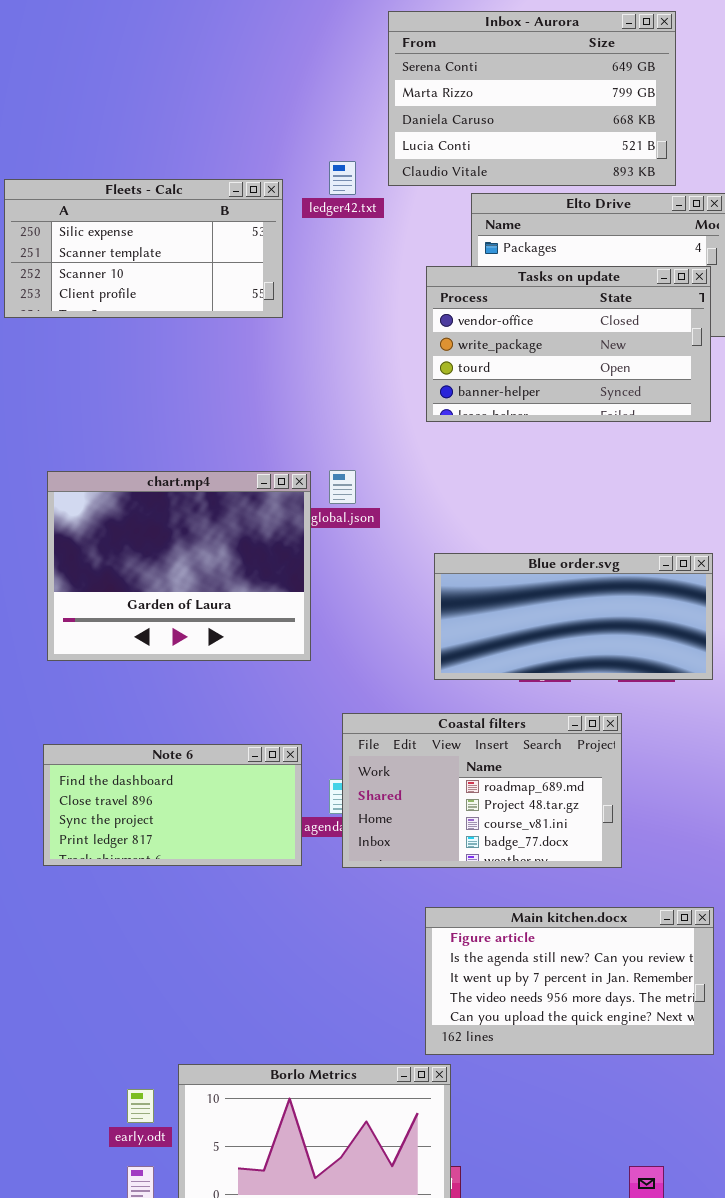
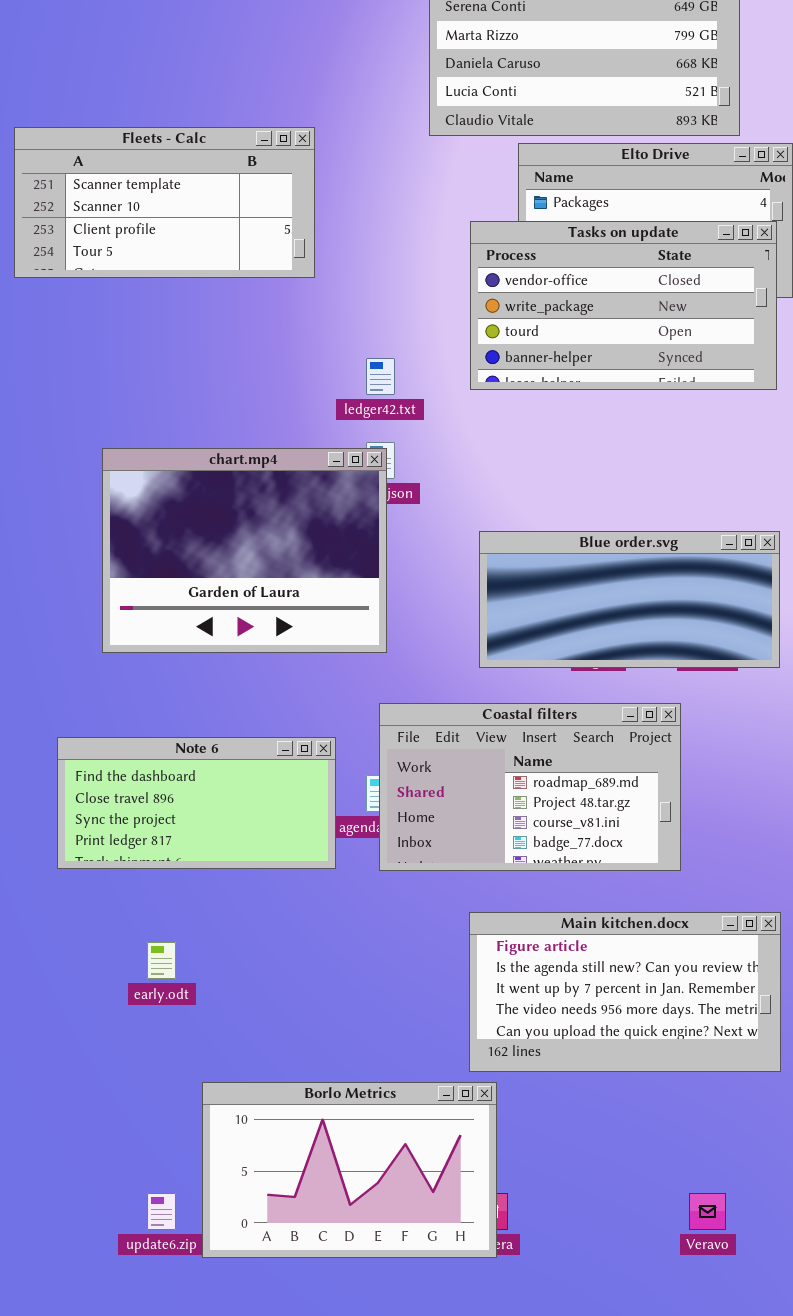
ledger42.txt: [329,161,356,195] -> [366,358,395,395], moved
Fleets - Calc: [4,179,283,318] -> [14,127,315,278], scrolled down 1 row
chart.mp4: [47,471,311,661] -> [102,448,387,653], moved
early.odt: [127,1089,154,1123] -> [147,942,176,979], moved

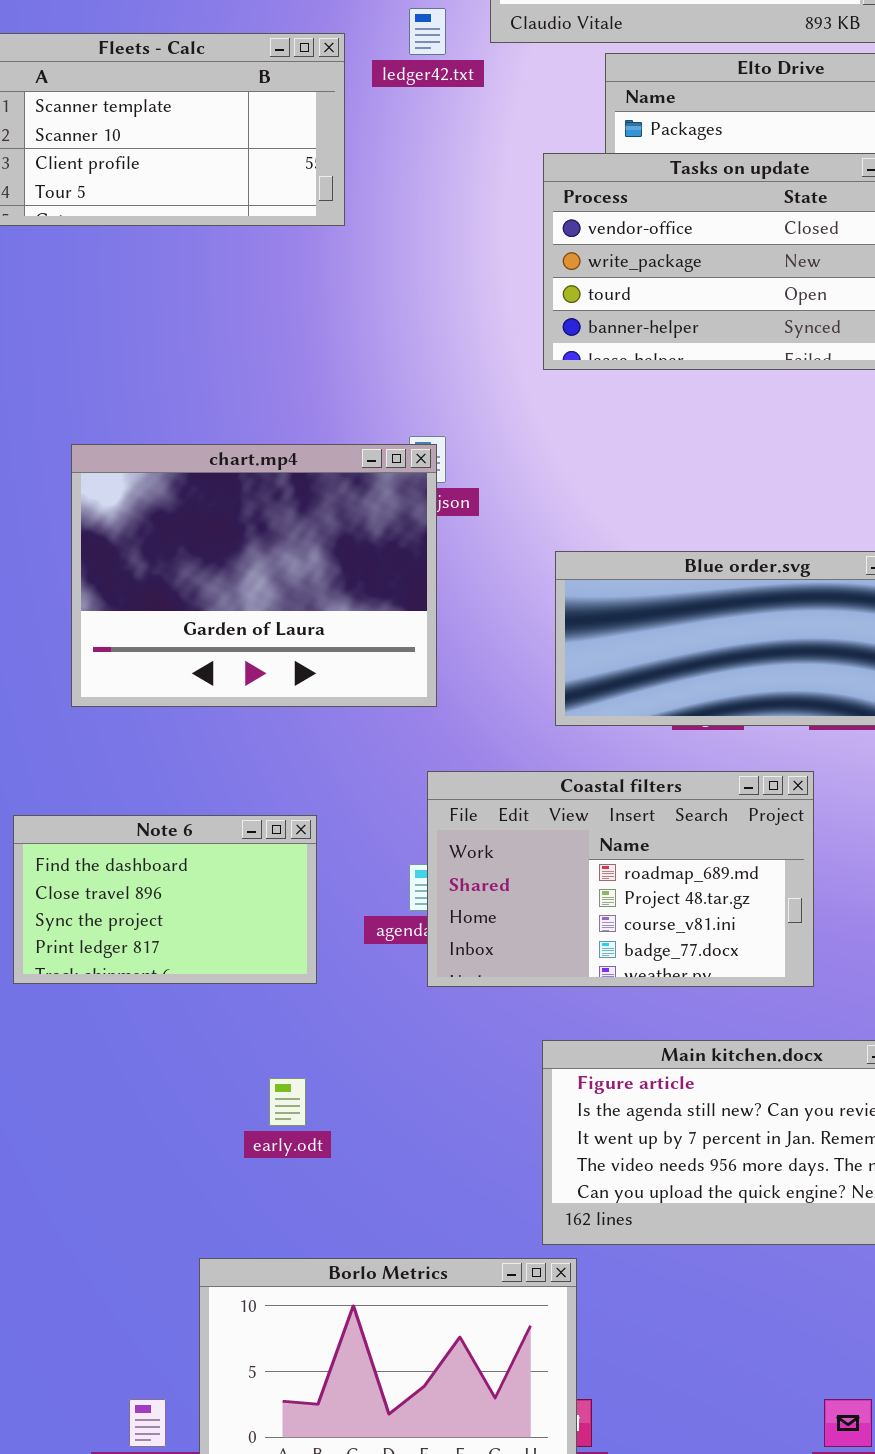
ledger42.txt: [366,358,395,395] -> [409,8,446,55], moved
Note 6: [57,737,336,869] -> [13,815,317,984], resized
early.odt: [147,942,176,979] -> [269,1078,306,1126], moved

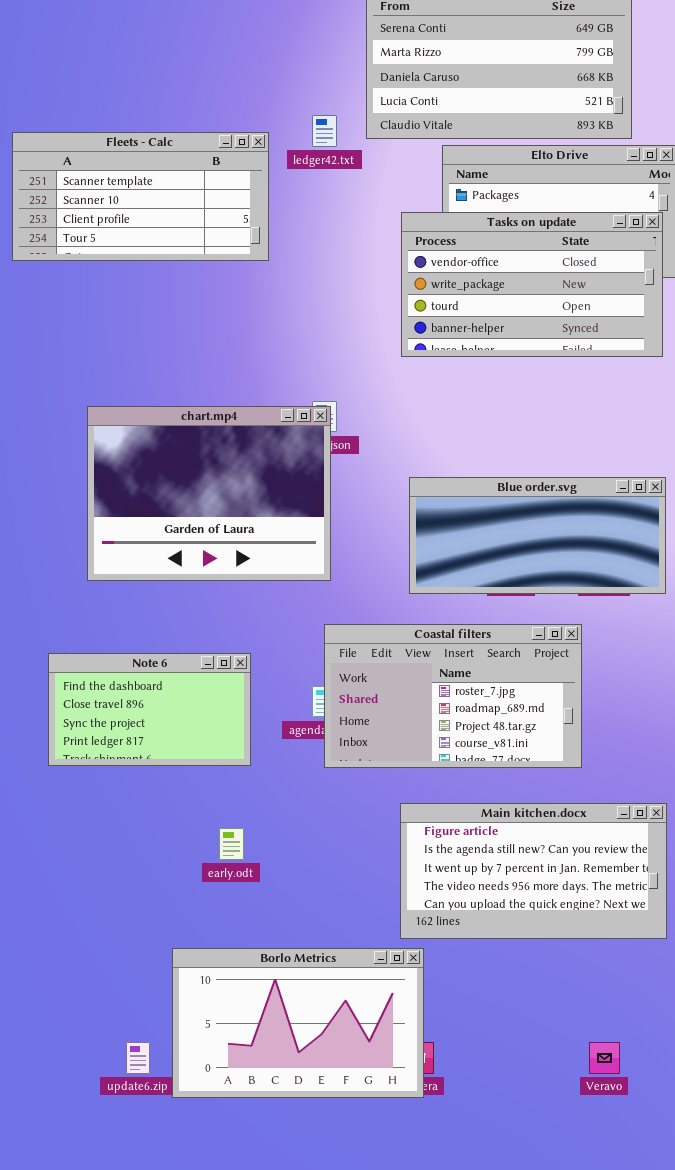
Coastal filters: [427,771,814,987] -> [324,624,582,768], scrolled up 1 row

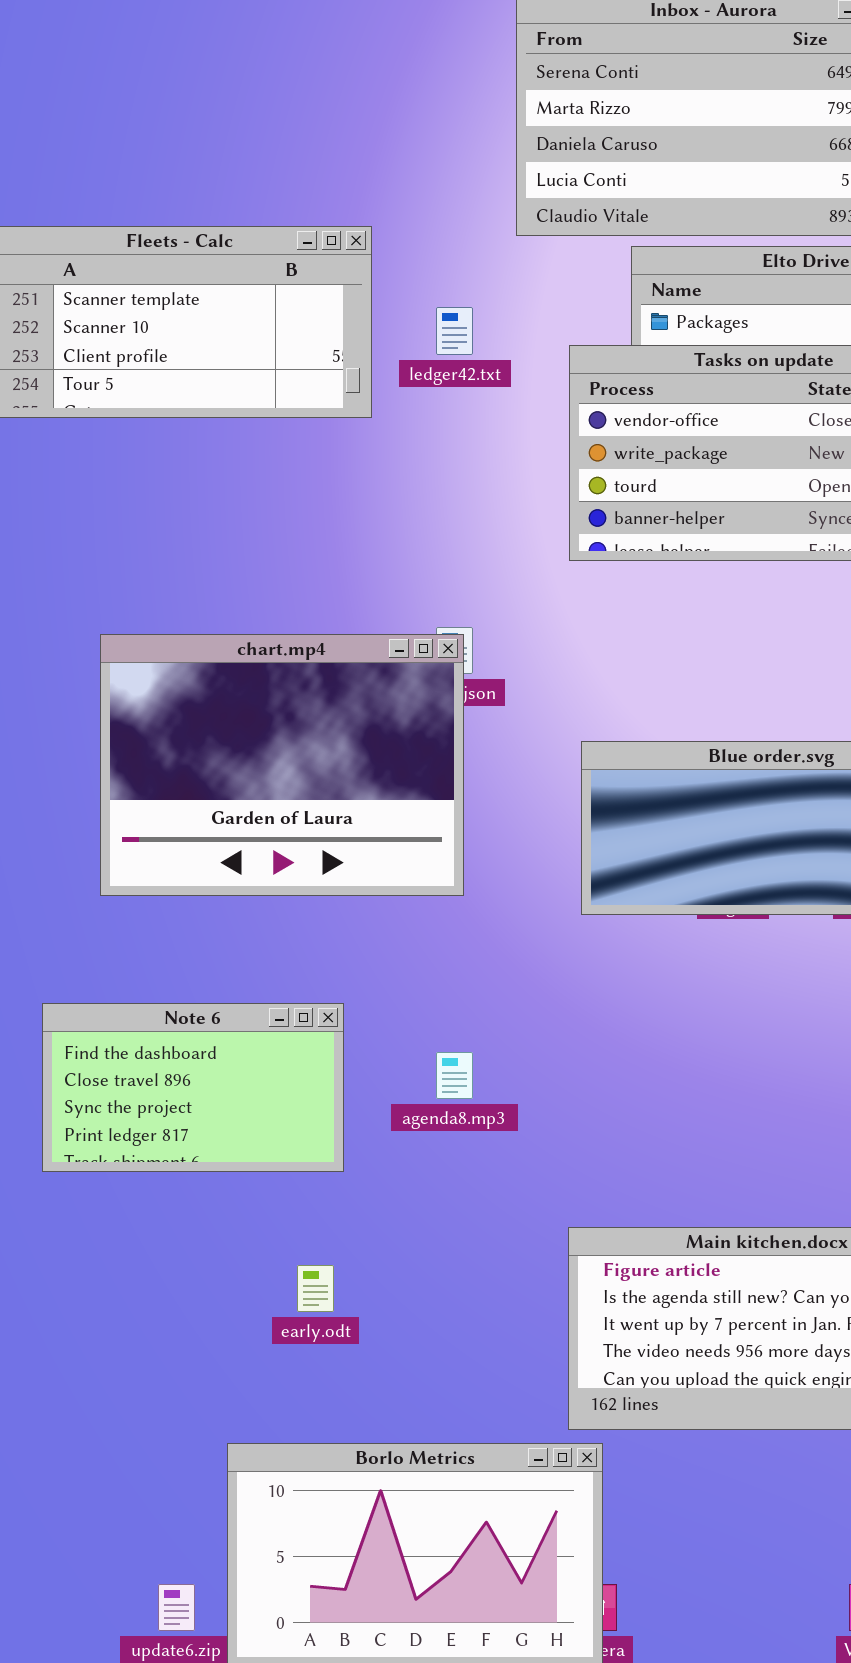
ledger42.txt: [312,115,337,147] -> [436,307,473,355], moved
Coastal filters: [324,624,582,768] -> none, closed

